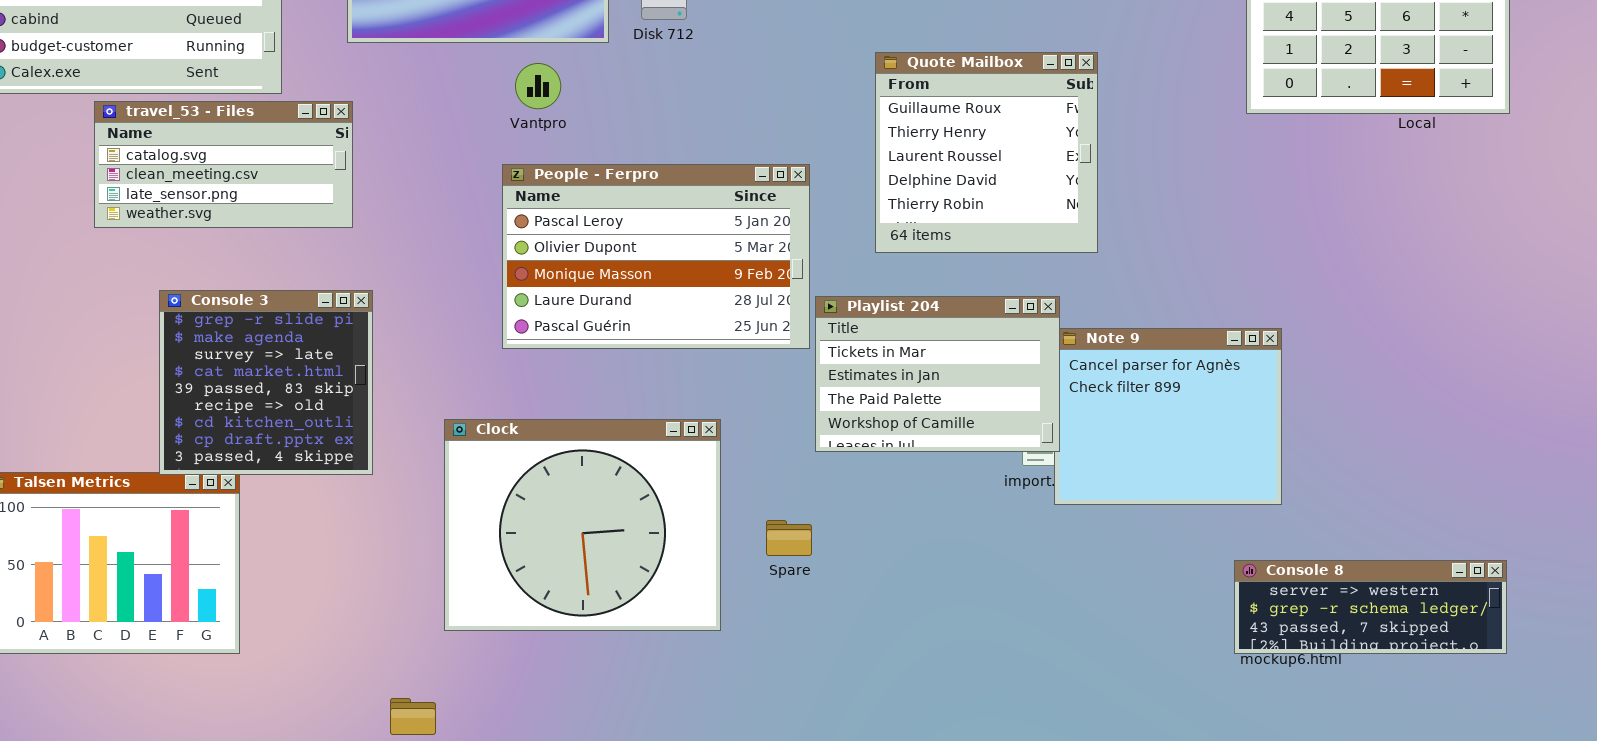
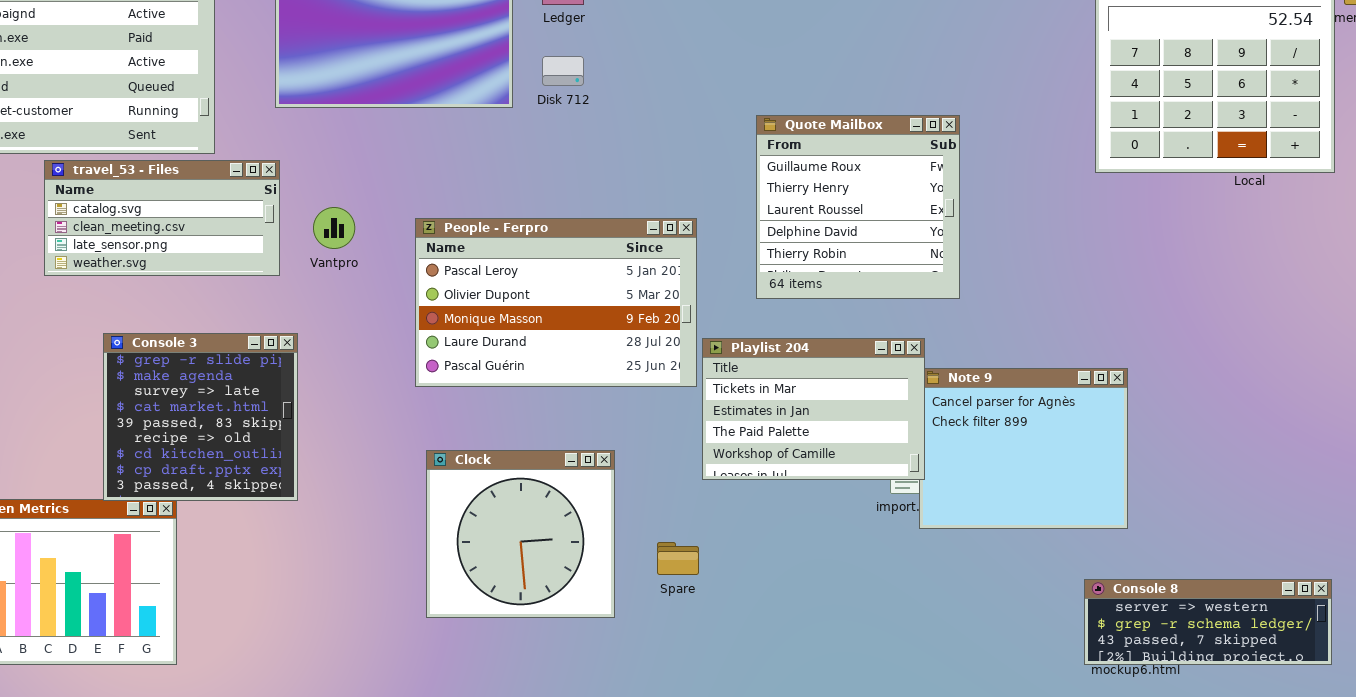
Vantpro: [515,63,561,109] -> [313,207,355,249], moved
Clock: [444,419,721,631] -> [426,450,615,618], resized

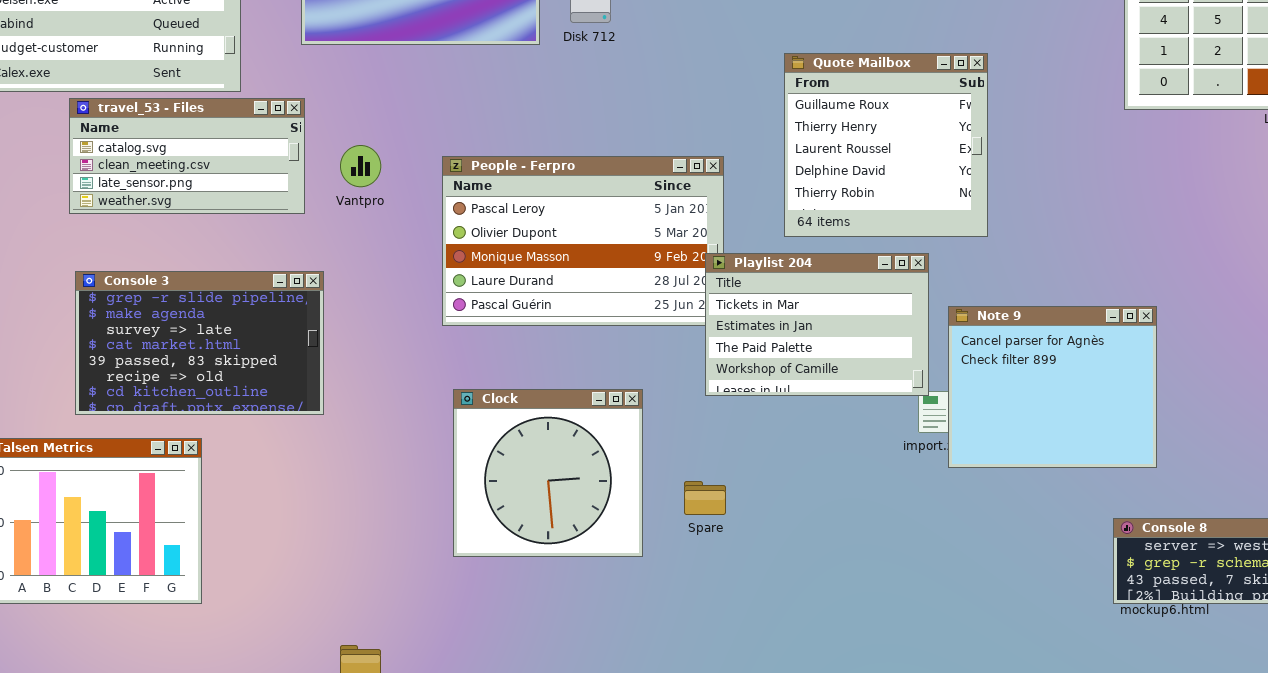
Console 3: [103,333,298,501] -> [75,271,324,415], resized
Playlist 204: [702,338,925,480] -> [705,253,929,396], moved

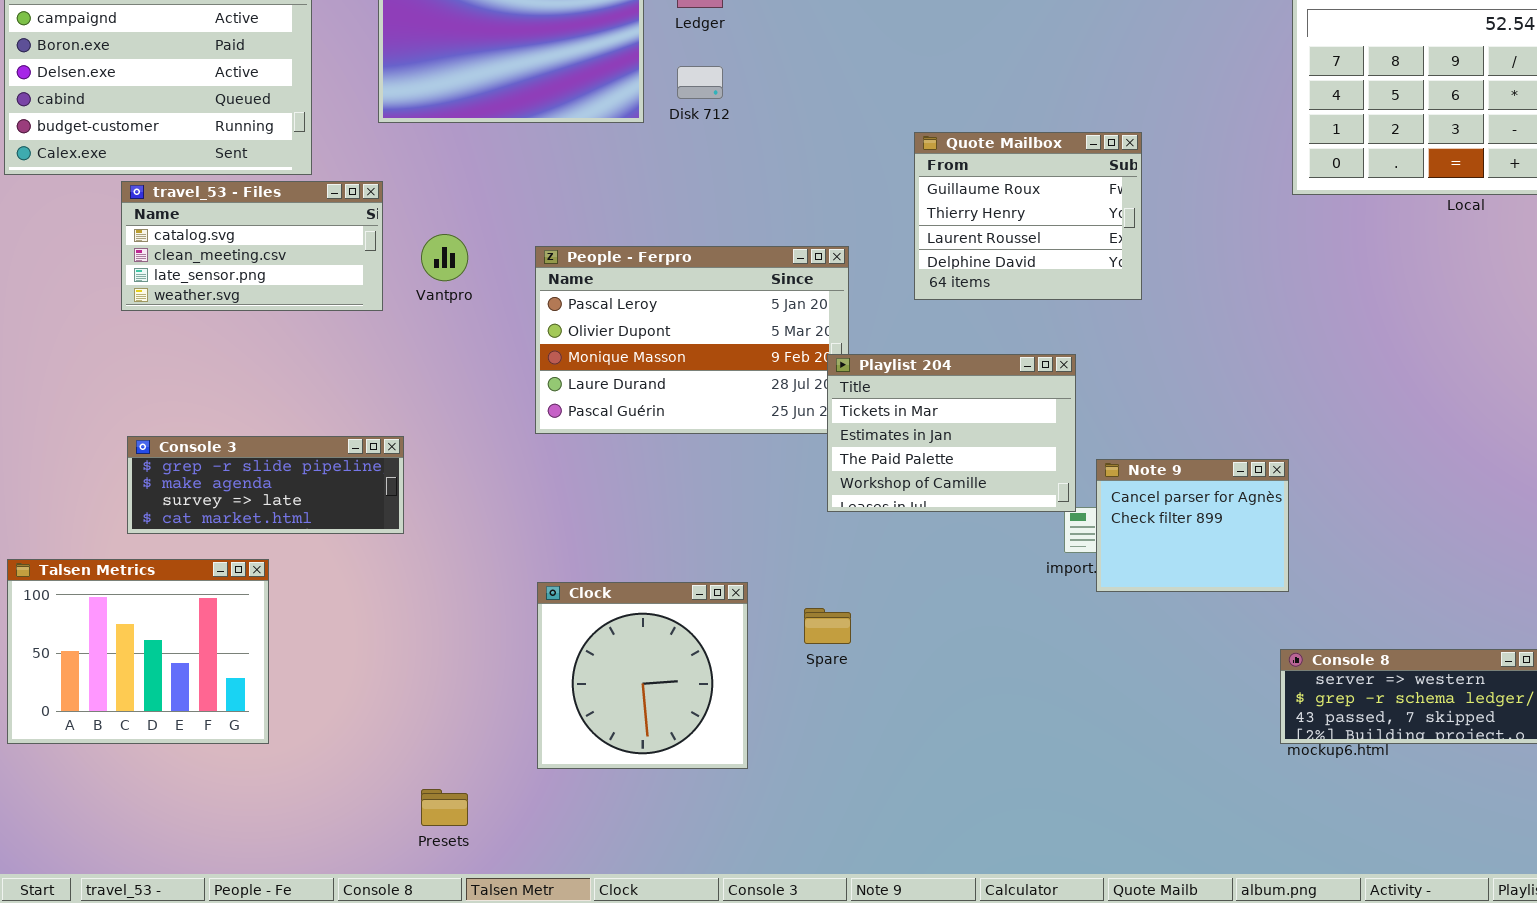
Quote Mailbox: [784,53,988,237] -> [914,132,1142,300], resized
Console 3: [75,271,324,415] -> [127,436,404,534], resized
Note 9: [948,306,1157,468] -> [1096,459,1289,592], resized
Clock: [453,389,643,557] -> [537,582,748,769], moved

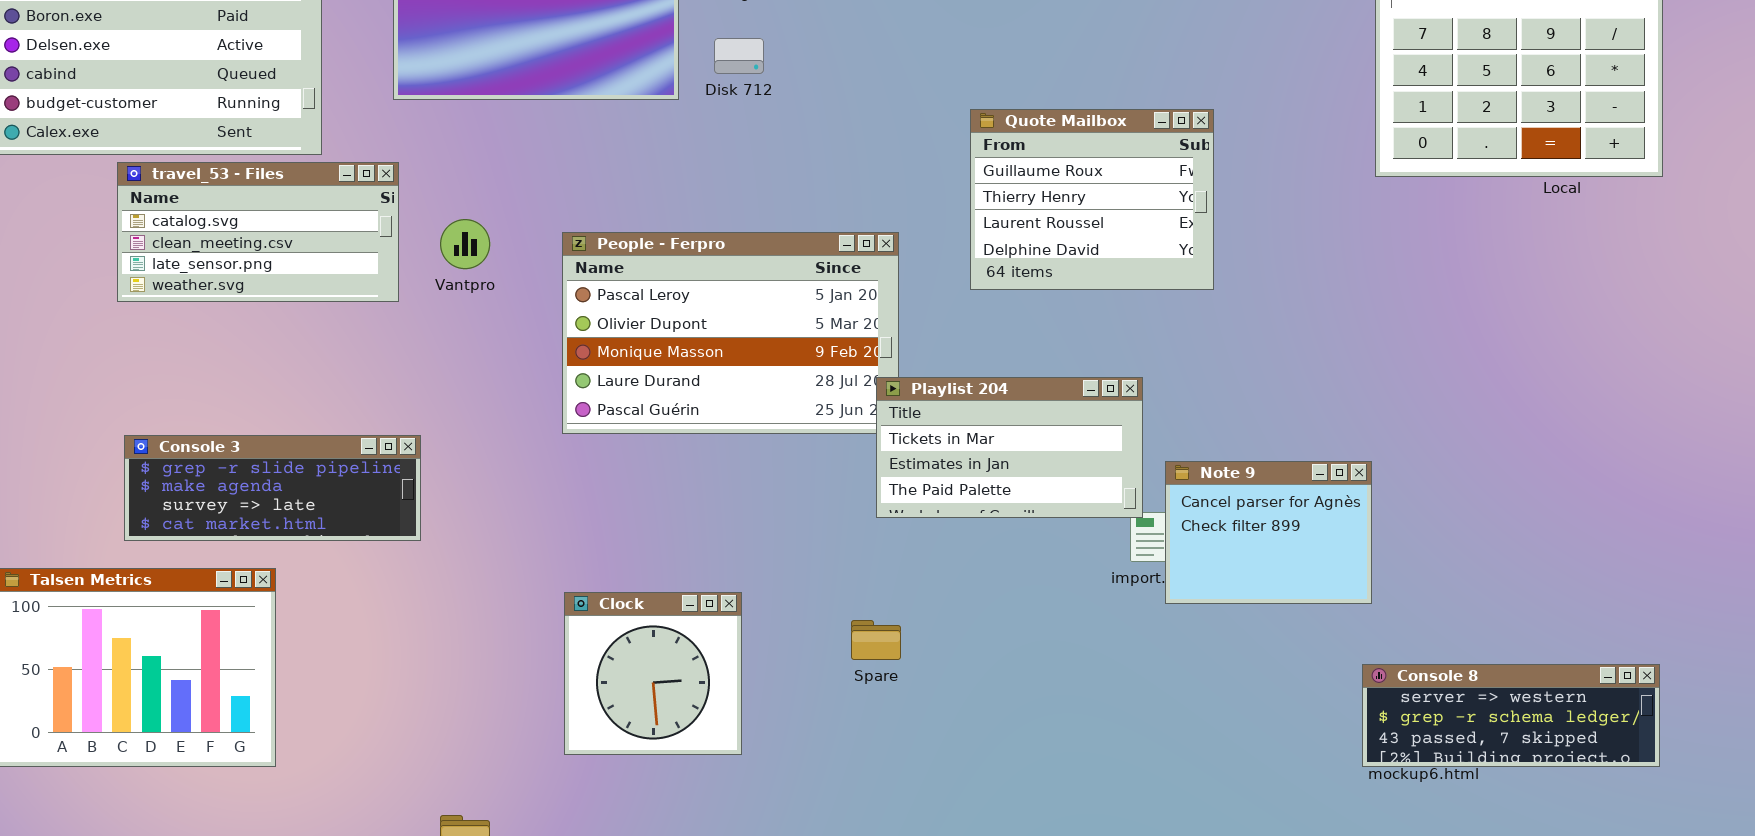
Playlist 204: [827,354,1076,512] -> [876,377,1143,518], resized
Clock: [537,582,748,769] -> [564,592,742,755], resized

